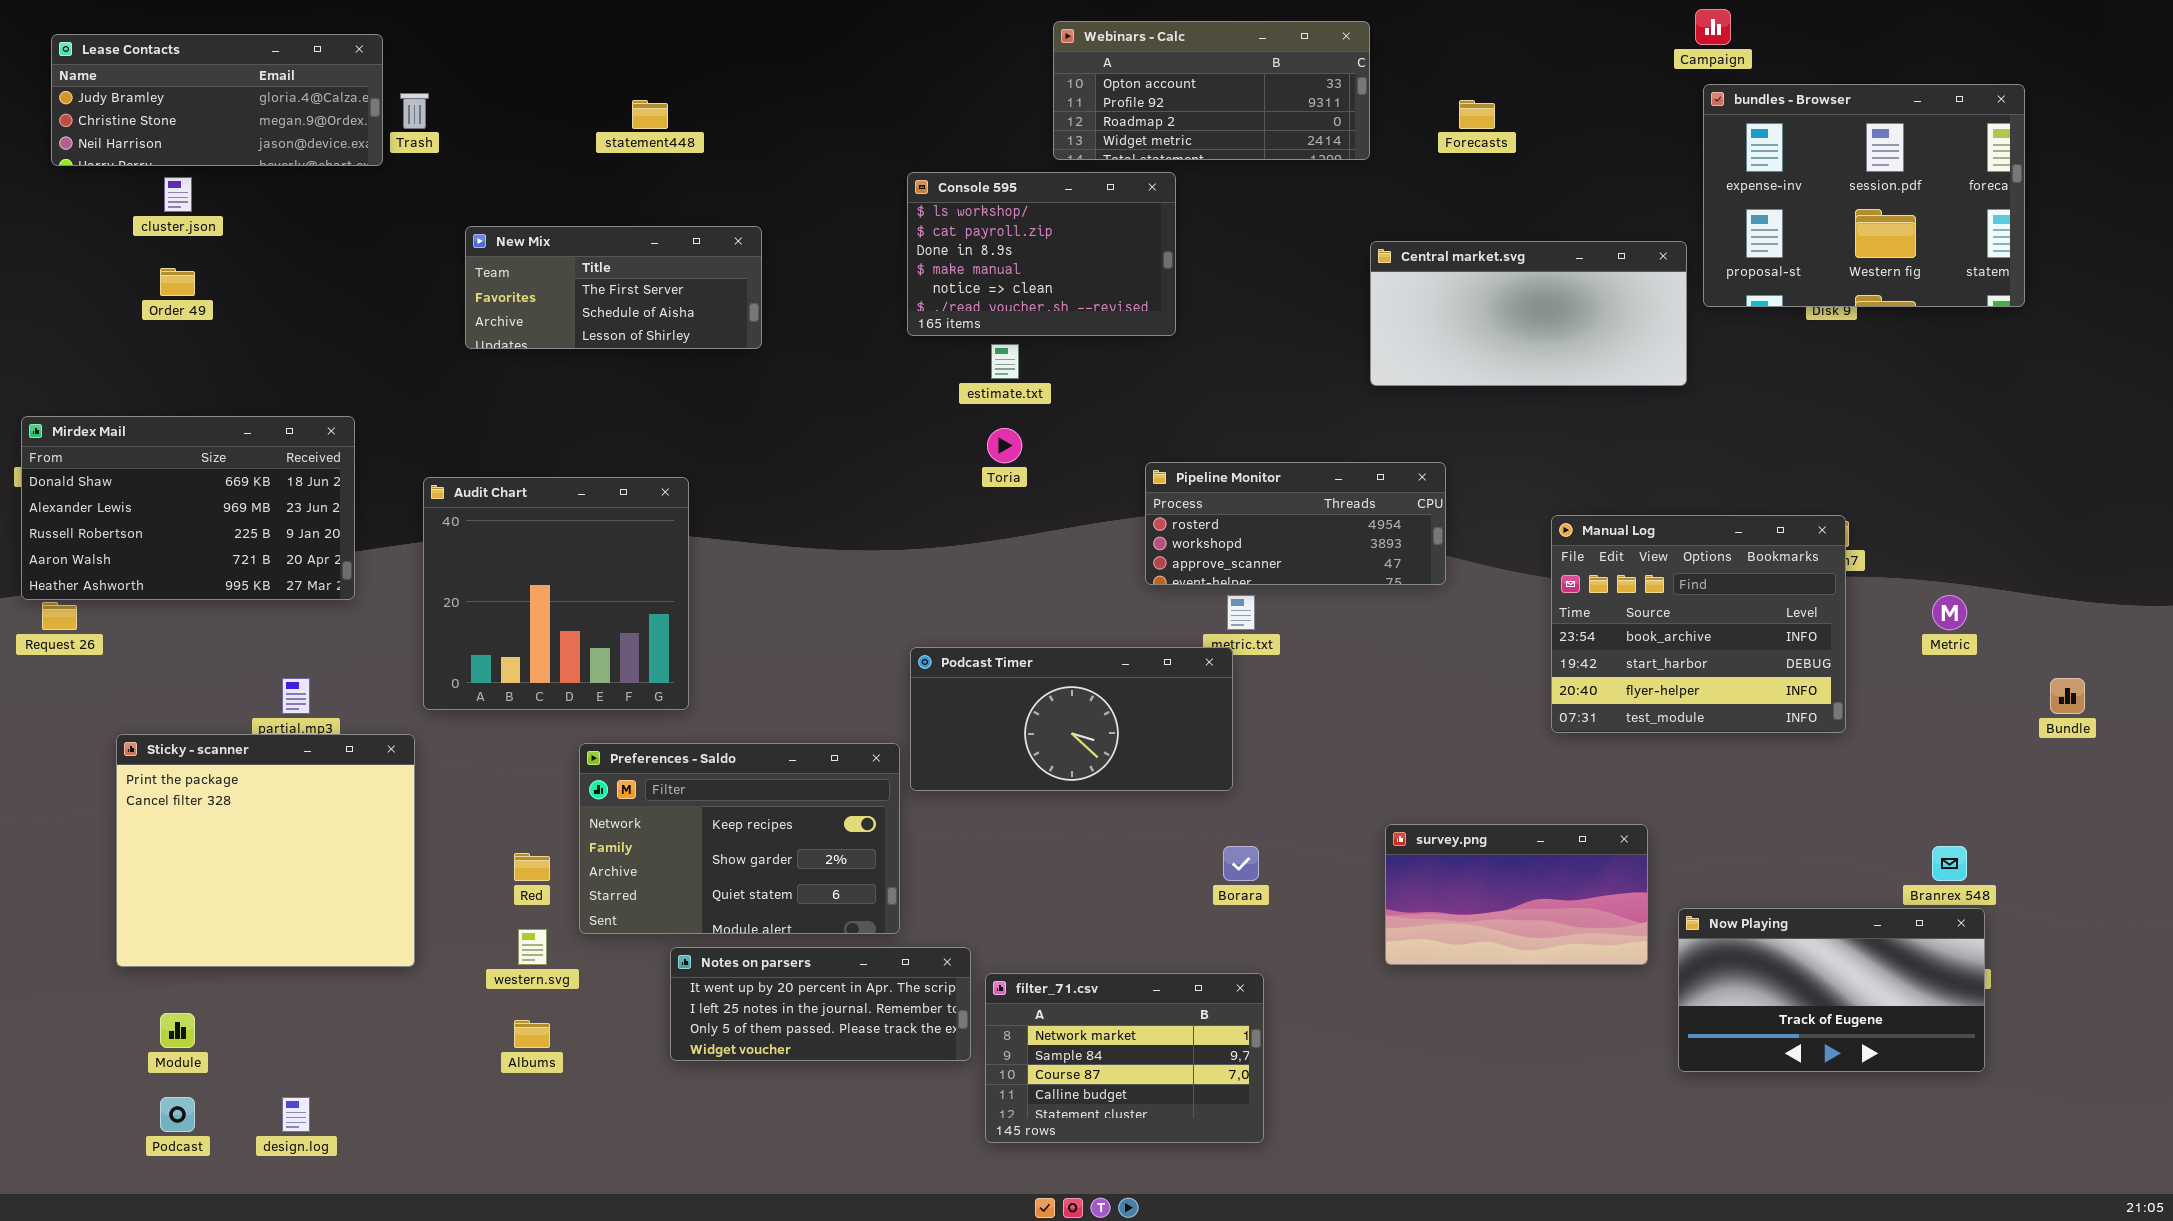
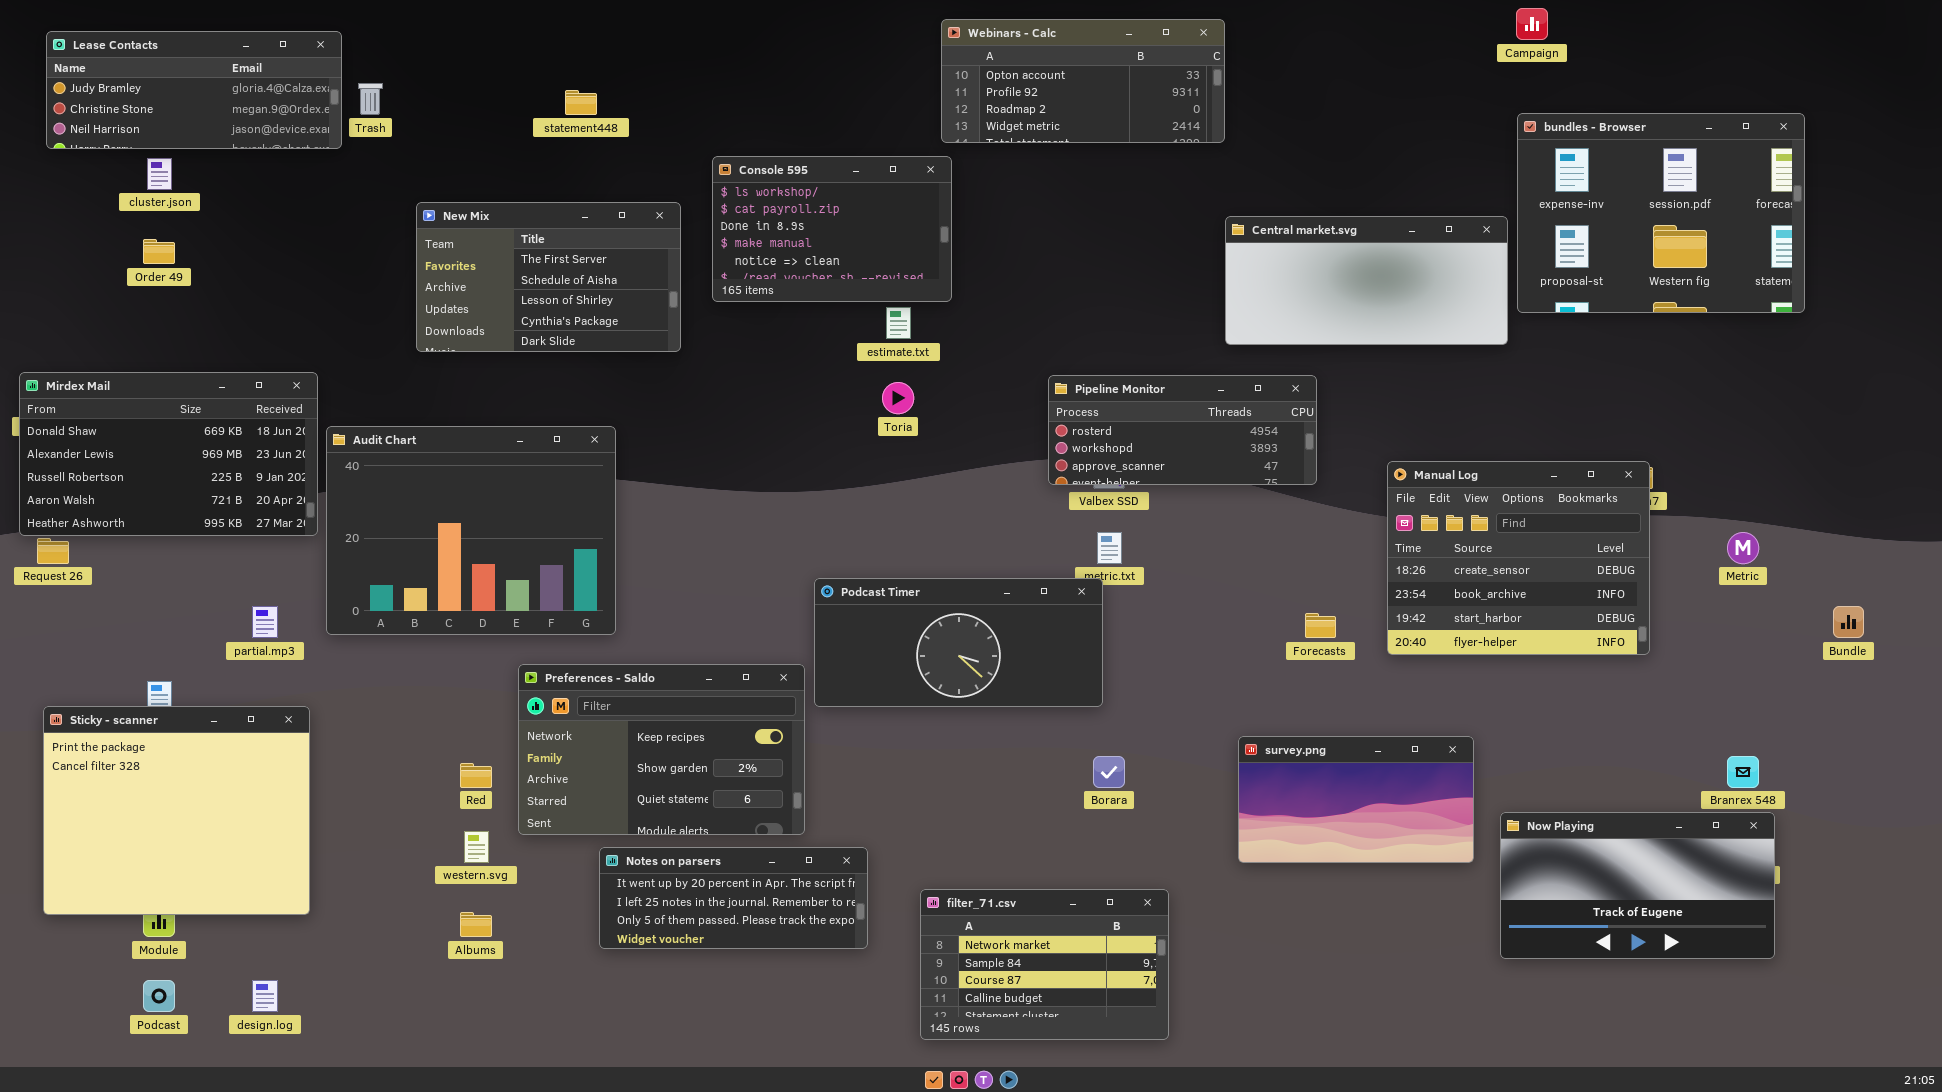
bundles - Browser: [1703,84,2025,307] -> [1517,113,1805,313], moved
Forecasts: [1459,100,1495,129] -> [1305,613,1336,638], moved
Console 595: [907,172,1176,336] -> [712,156,952,302], moved
New Mix: [465,226,762,349] -> [416,202,681,352], resized
Pipeline Monitor: [1145,462,1446,585] -> [1048,375,1317,485], moved
Audit Chart: [423,477,689,710] -> [326,426,616,635], resized
Manual Log: [1551,515,1846,733] -> [1387,461,1650,655], scrolled up 1 row
Sticky - scanner: [116,734,415,967] -> [43,706,310,915], moved
filter_71.csv: [985,973,1264,1143] -> [920,889,1169,1040], moved

